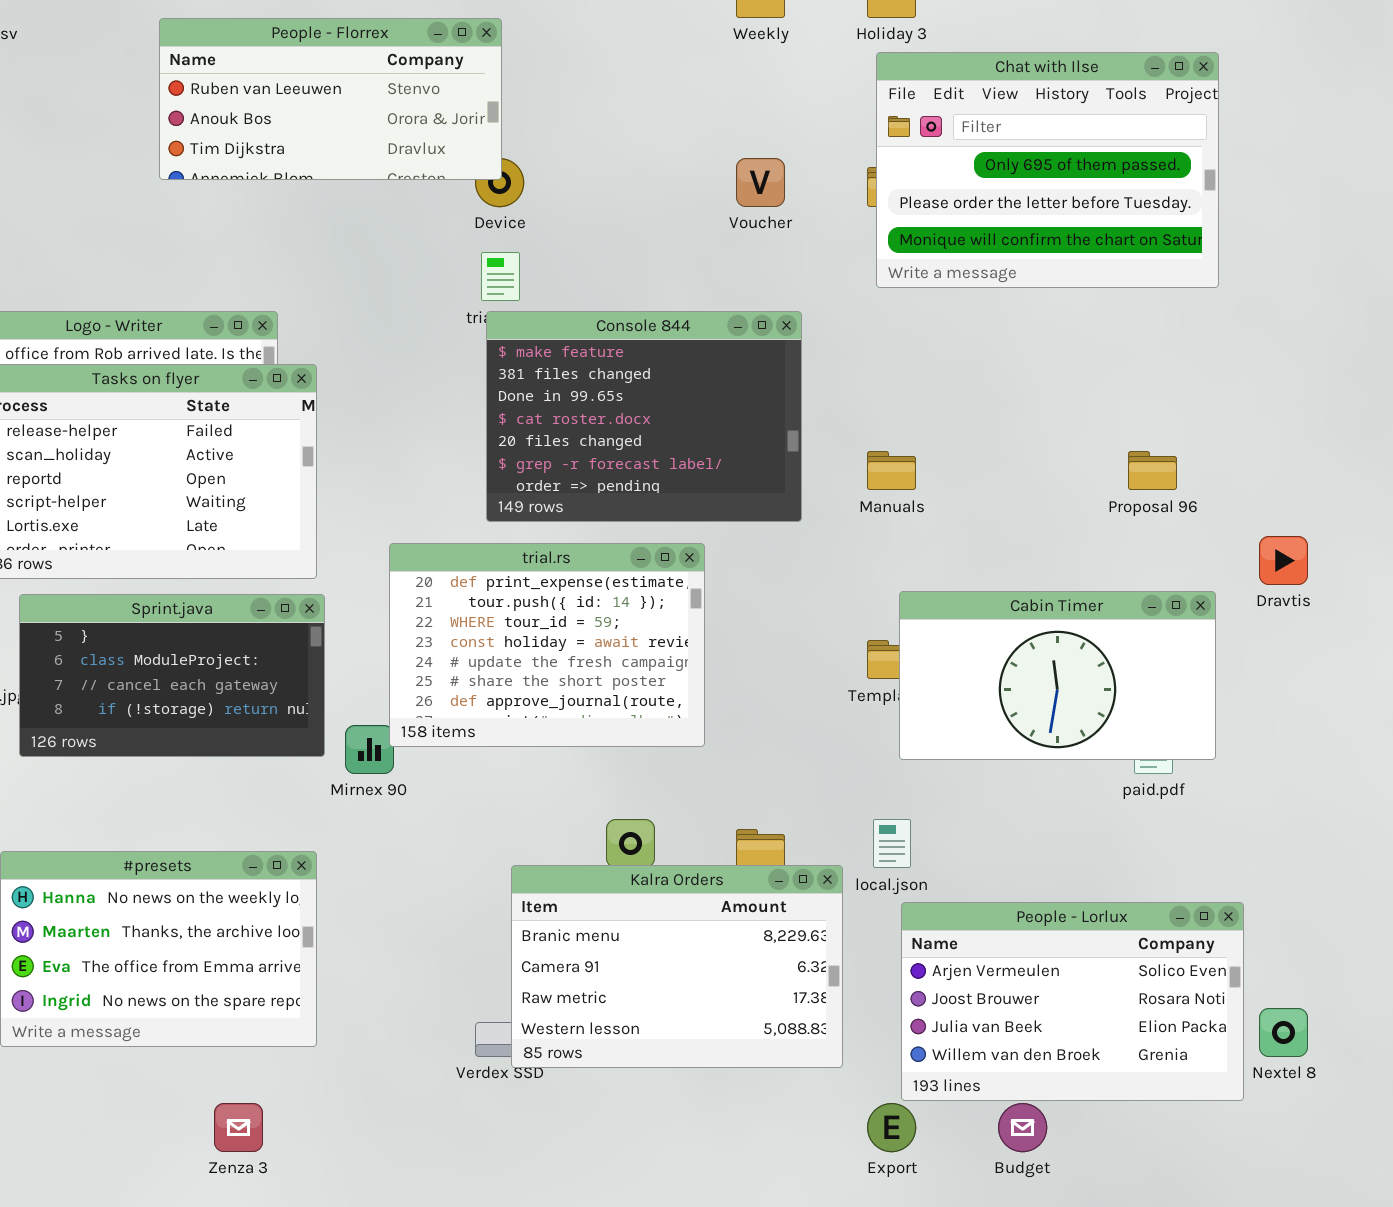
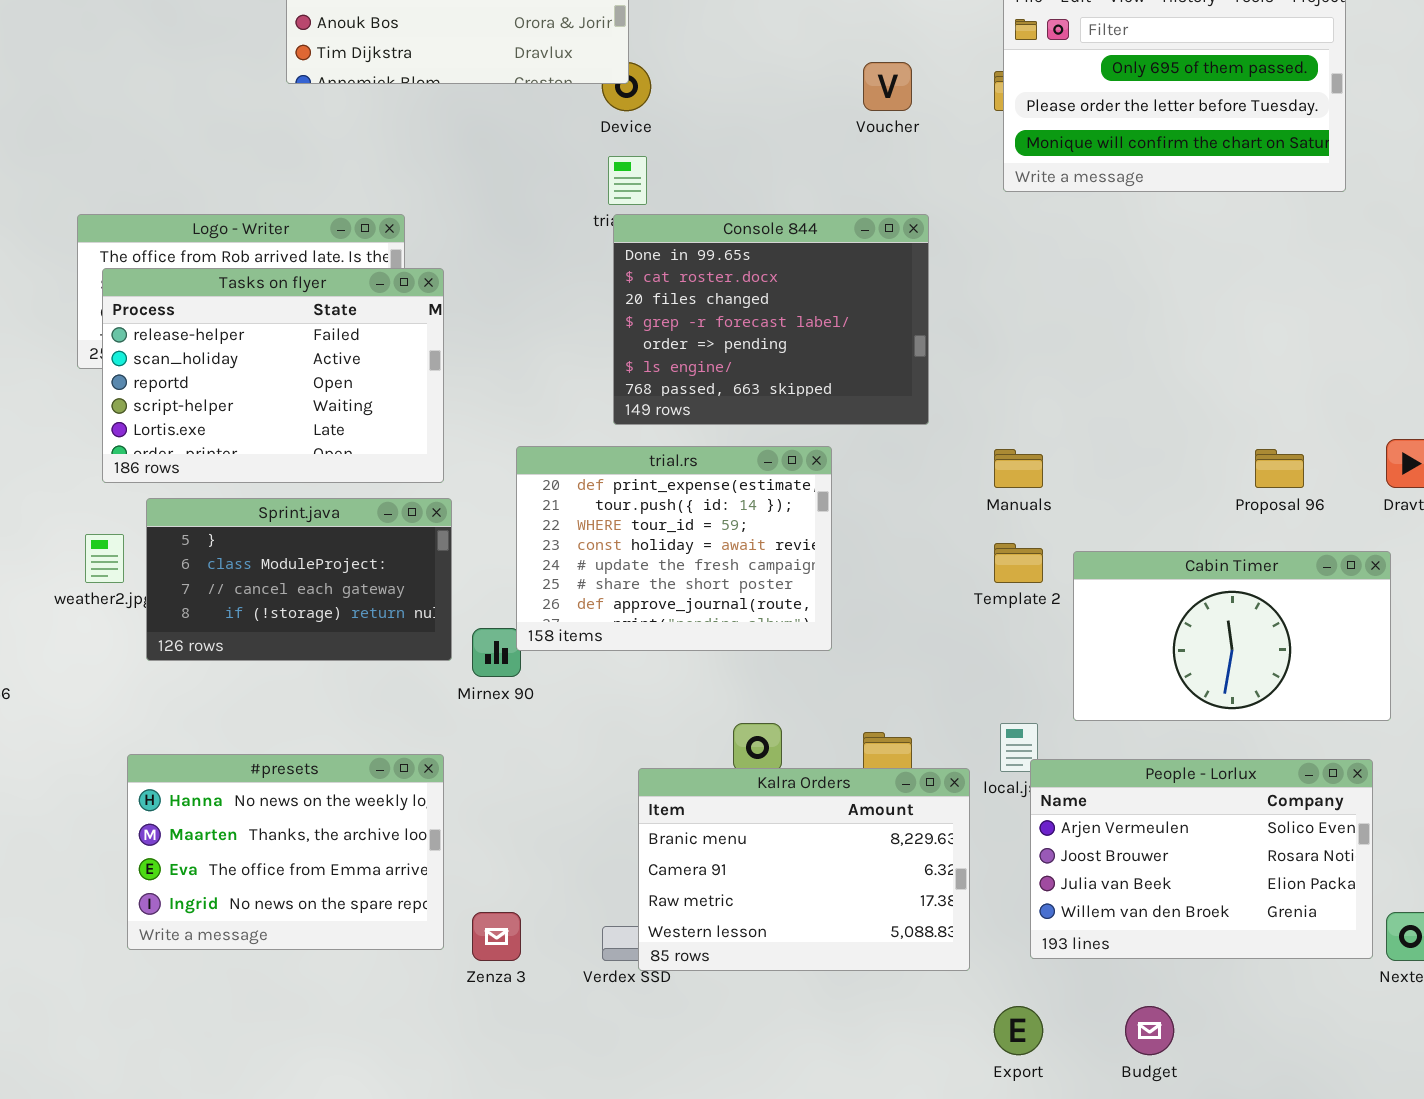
Console 844: [486,311,802,522] -> [613,214,929,425], scrolled down 2 rows
Manuals: [867,451,916,490] -> [994,449,1043,488], moved
Proposal 96: [1128,451,1177,490] -> [1255,449,1304,488], moved
Cabin Timer: [899,591,1216,760] -> [1073,551,1391,721], moved
People - Lorlux: [901,902,1244,1101] -> [1030,759,1373,959], moved
Zenza 3: [214,1103,263,1152] -> [472,912,521,961], moved

